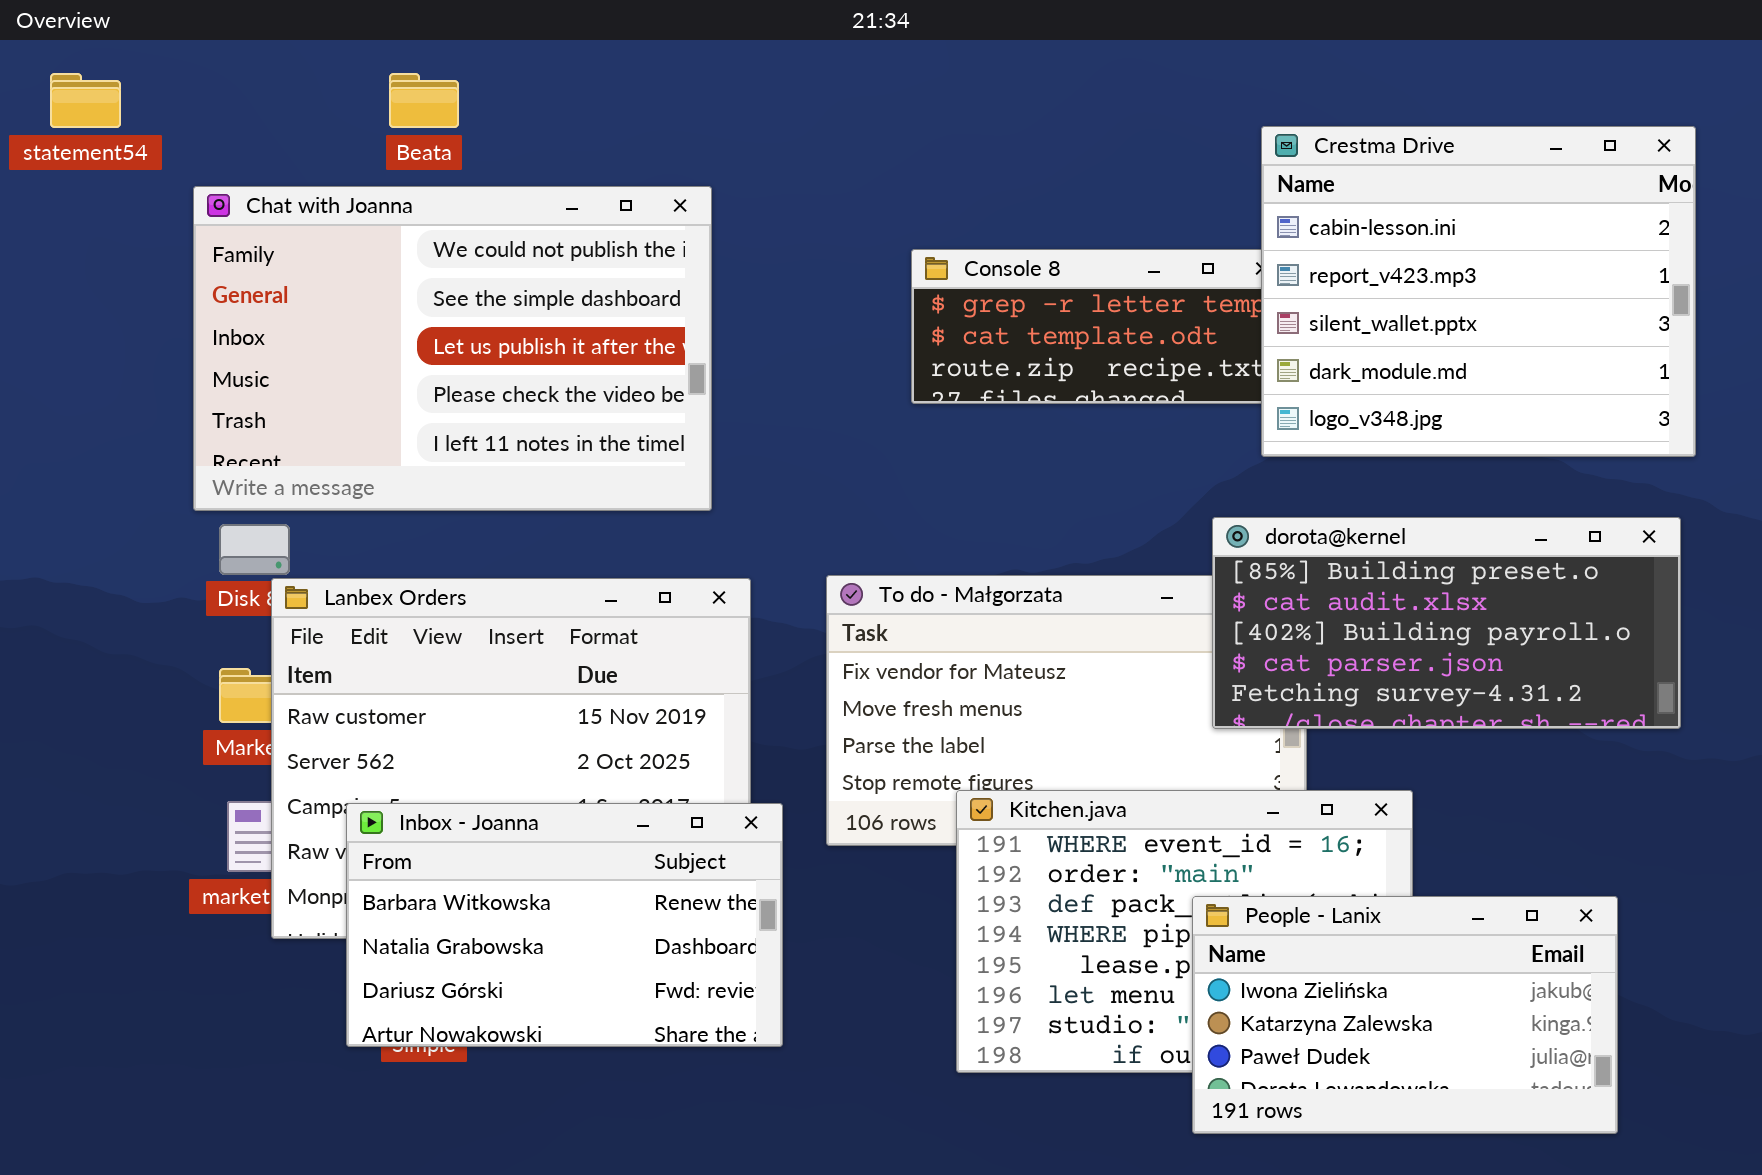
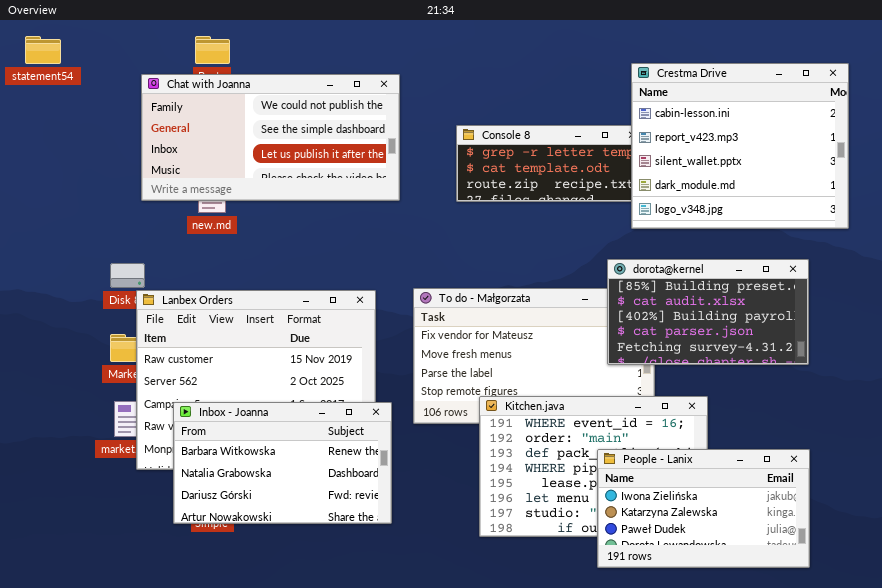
Chat with Joanna: [193,186,712,511] -> [141,74,400,201], moved, resized
dorota@kernel: [1212,517,1681,729] -> [607,259,809,365], resized

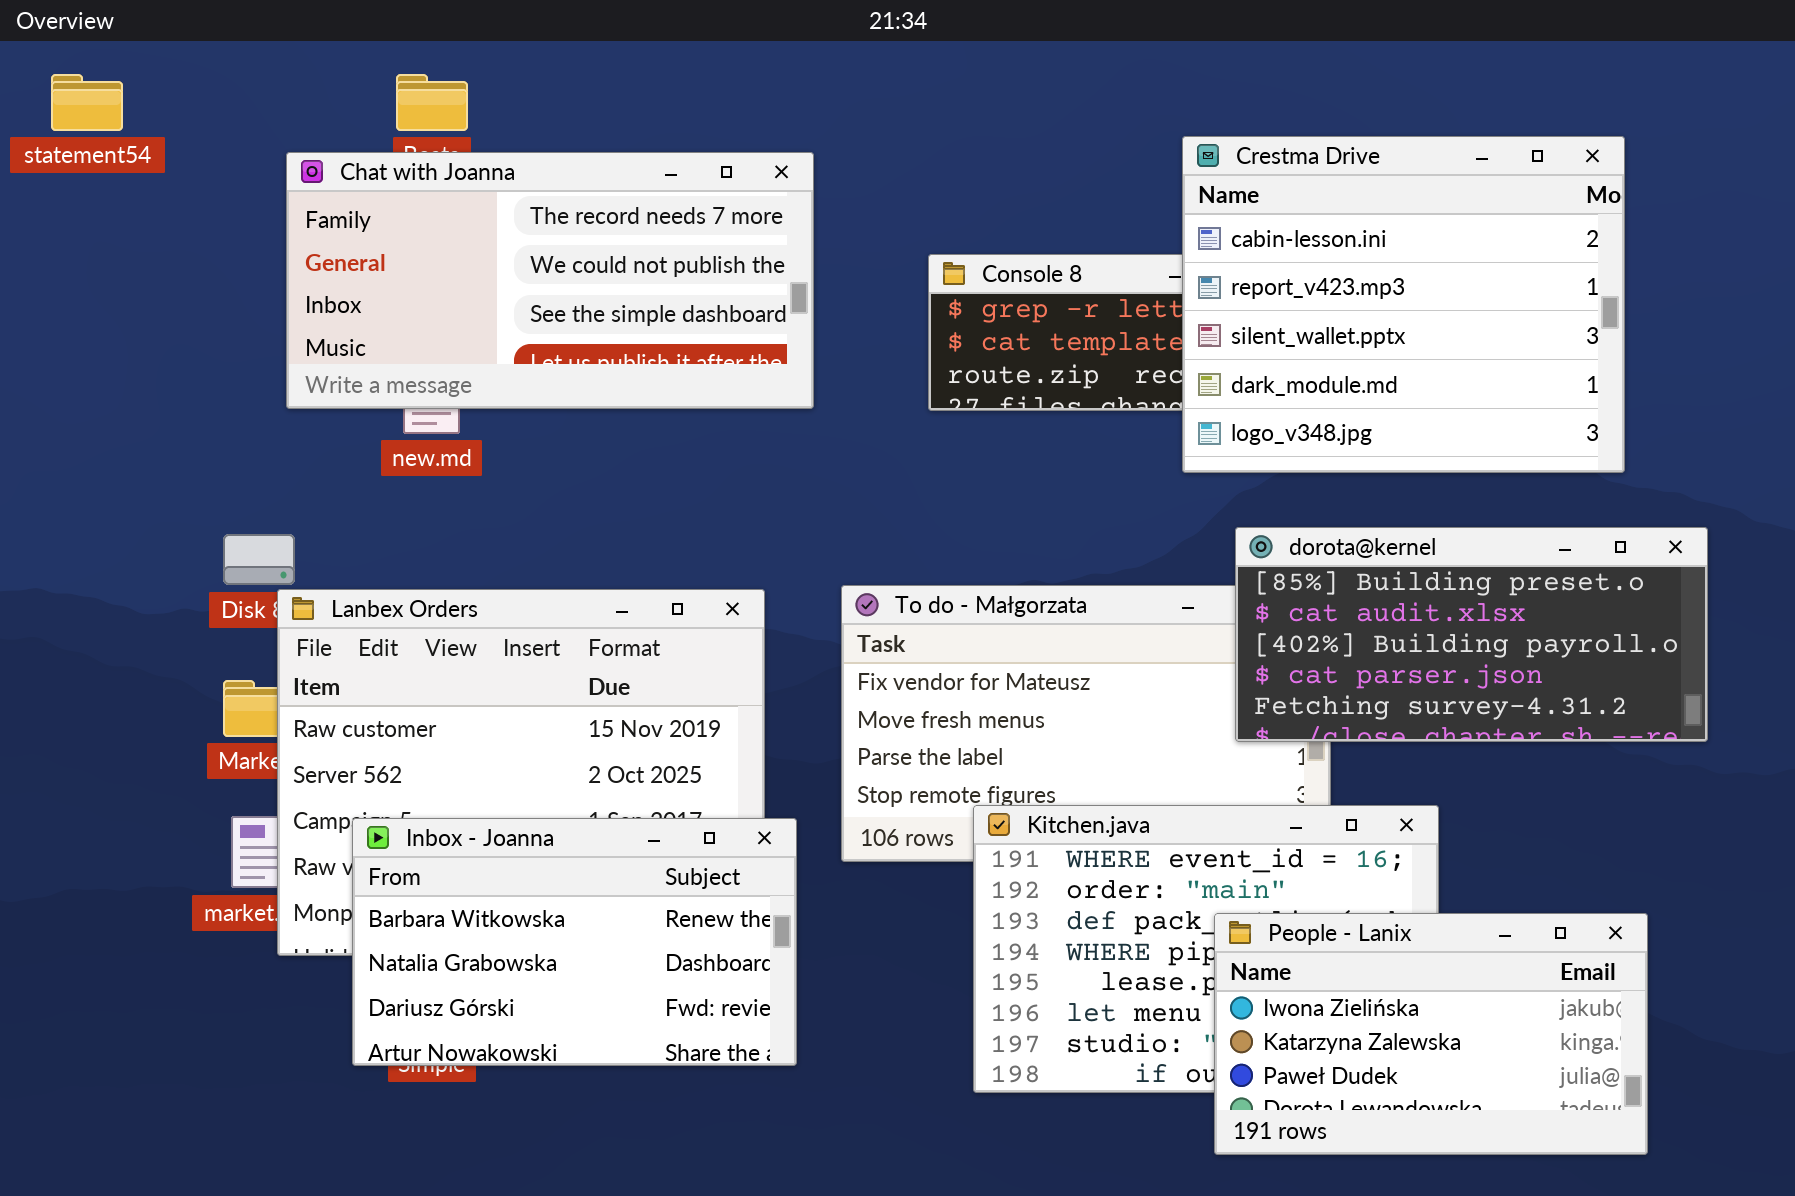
Crestma Drive: [631,63,849,229] -> [1182,136,1625,473], moved
Chat with Joanna: [141,74,400,201] -> [286,152,814,409], scrolled up 1 row
dorota@kernel: [607,259,809,365] -> [1235,527,1708,742], resized

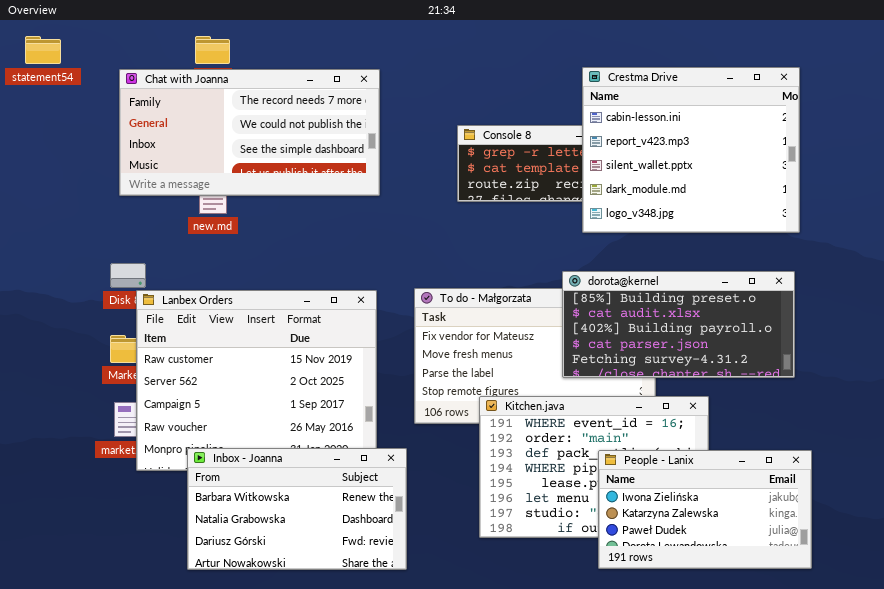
Chat with Joanna: [286,152,814,409] -> [119,69,380,196], moved
dorota@kernel: [1235,527,1708,742] -> [562,271,795,378], moved
Inbox - Joanna: [352,818,797,1066] -> [187,448,407,570], moved

